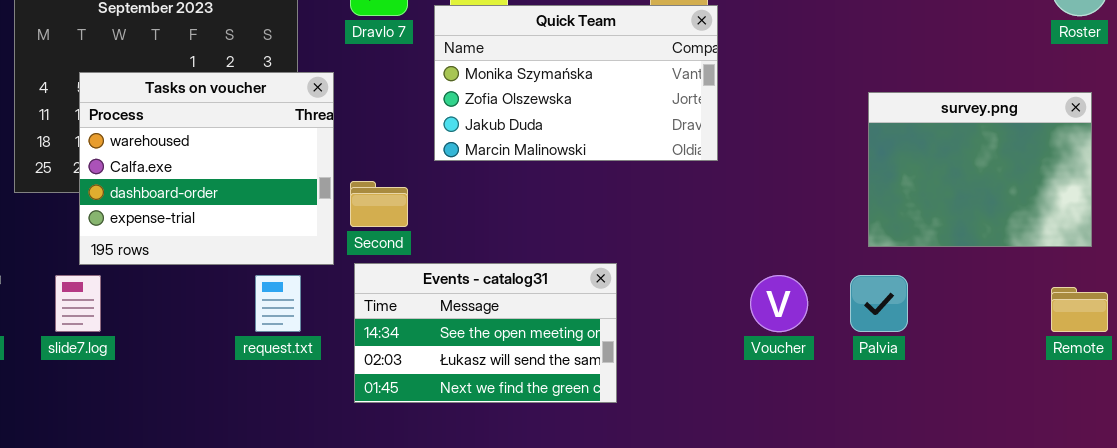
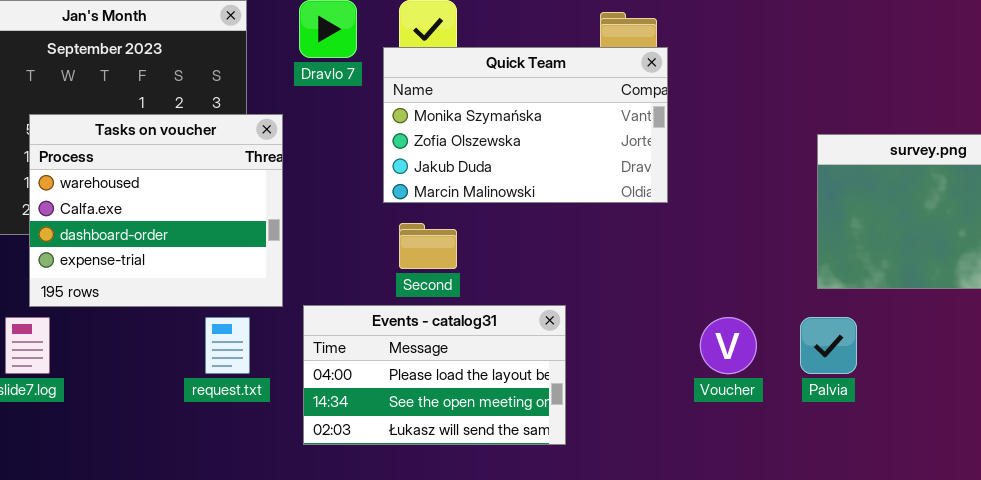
Second: [350,181,408,227] -> [399,223,457,269], moved
Events - catalog31: [354,263,617,403] -> [303,305,566,445], scrolled up 1 row

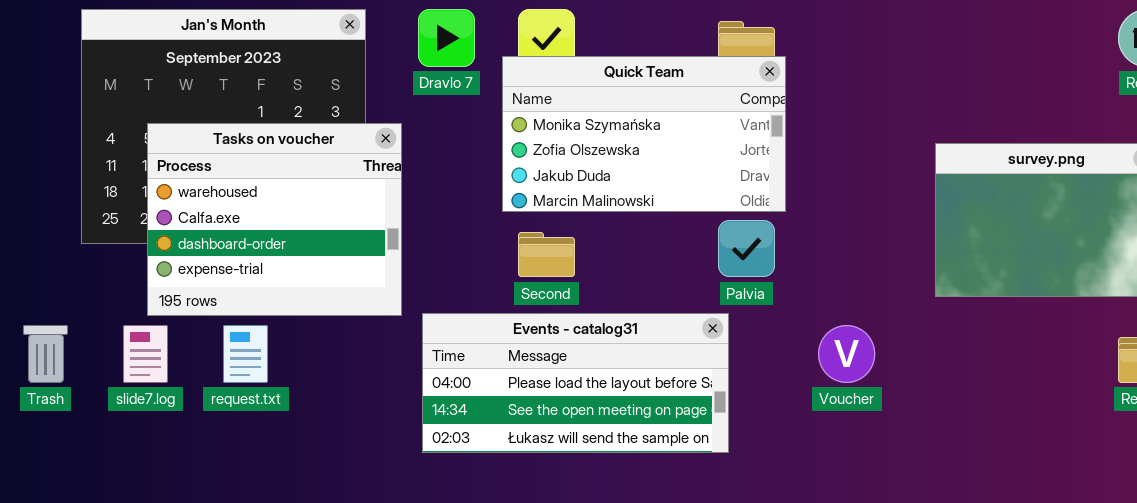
Events - catalog31: [303,305,566,445] -> [422,313,729,453], resized
request.txt: [205,317,250,374] -> [223,325,268,383], moved
Palvia: [800,317,857,374] -> [718,220,775,277], moved

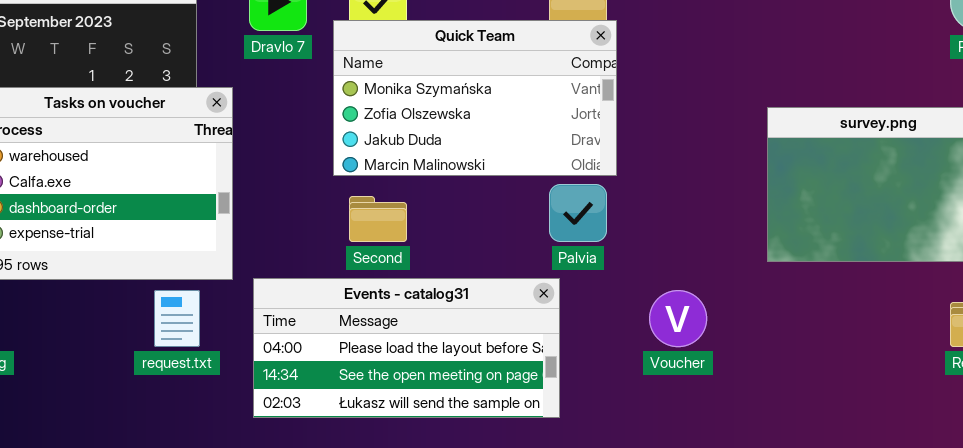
request.txt: [223,325,268,383] -> [154,290,200,347], moved

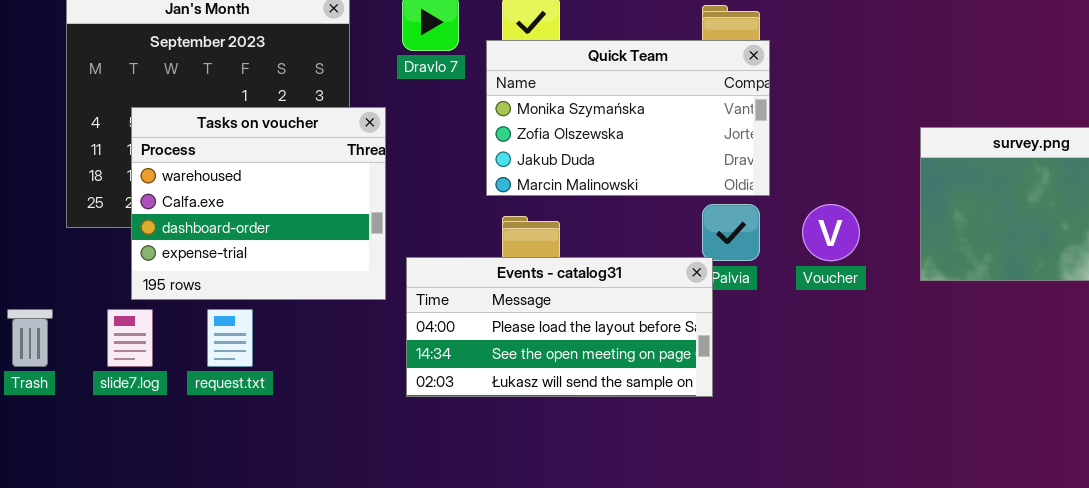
Events - catalog31: [253,278,560,418] -> [406,257,713,397], moved
request.txt: [154,290,200,347] -> [207,309,253,367], moved
Voucher: [649,290,707,347] -> [802,204,860,261], moved

